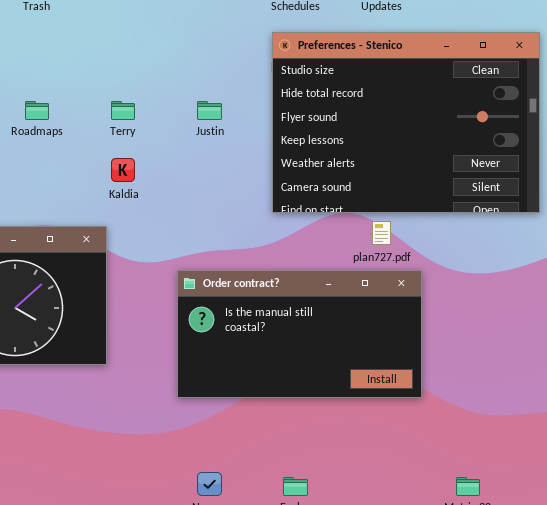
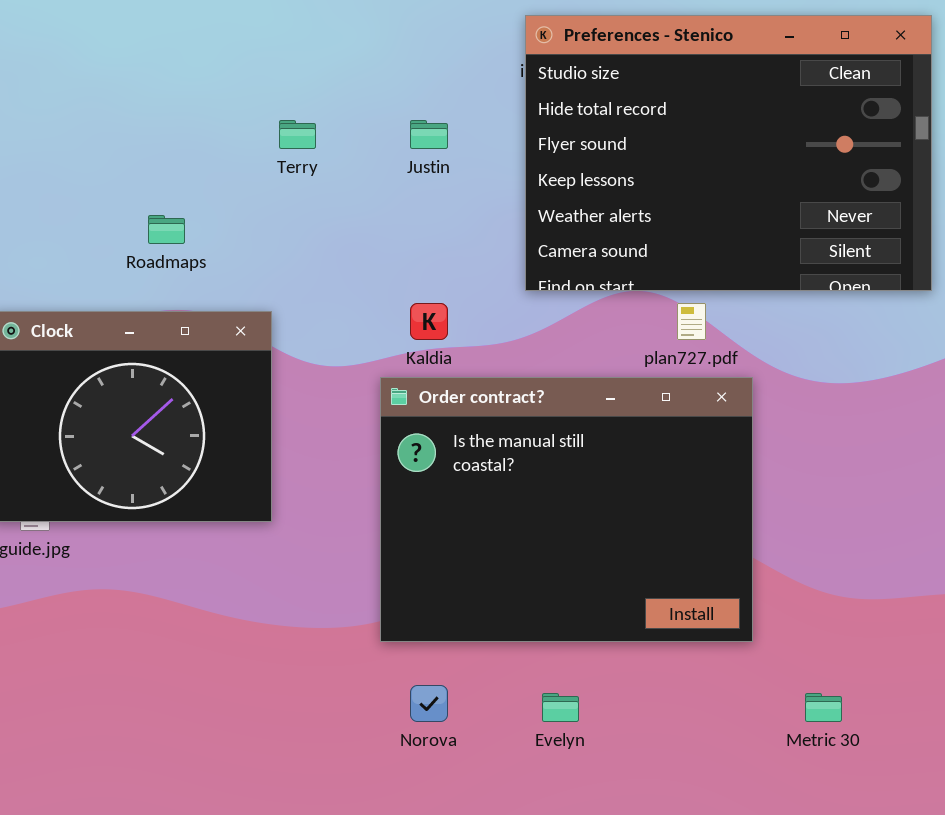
Roadmaps: [25,101,49,120] -> [148,215,185,244], moved
Kaldia: [111,158,135,182] -> [410,303,448,340], moved
Order contract?: [177,270,422,398] -> [380,377,753,642], resized

